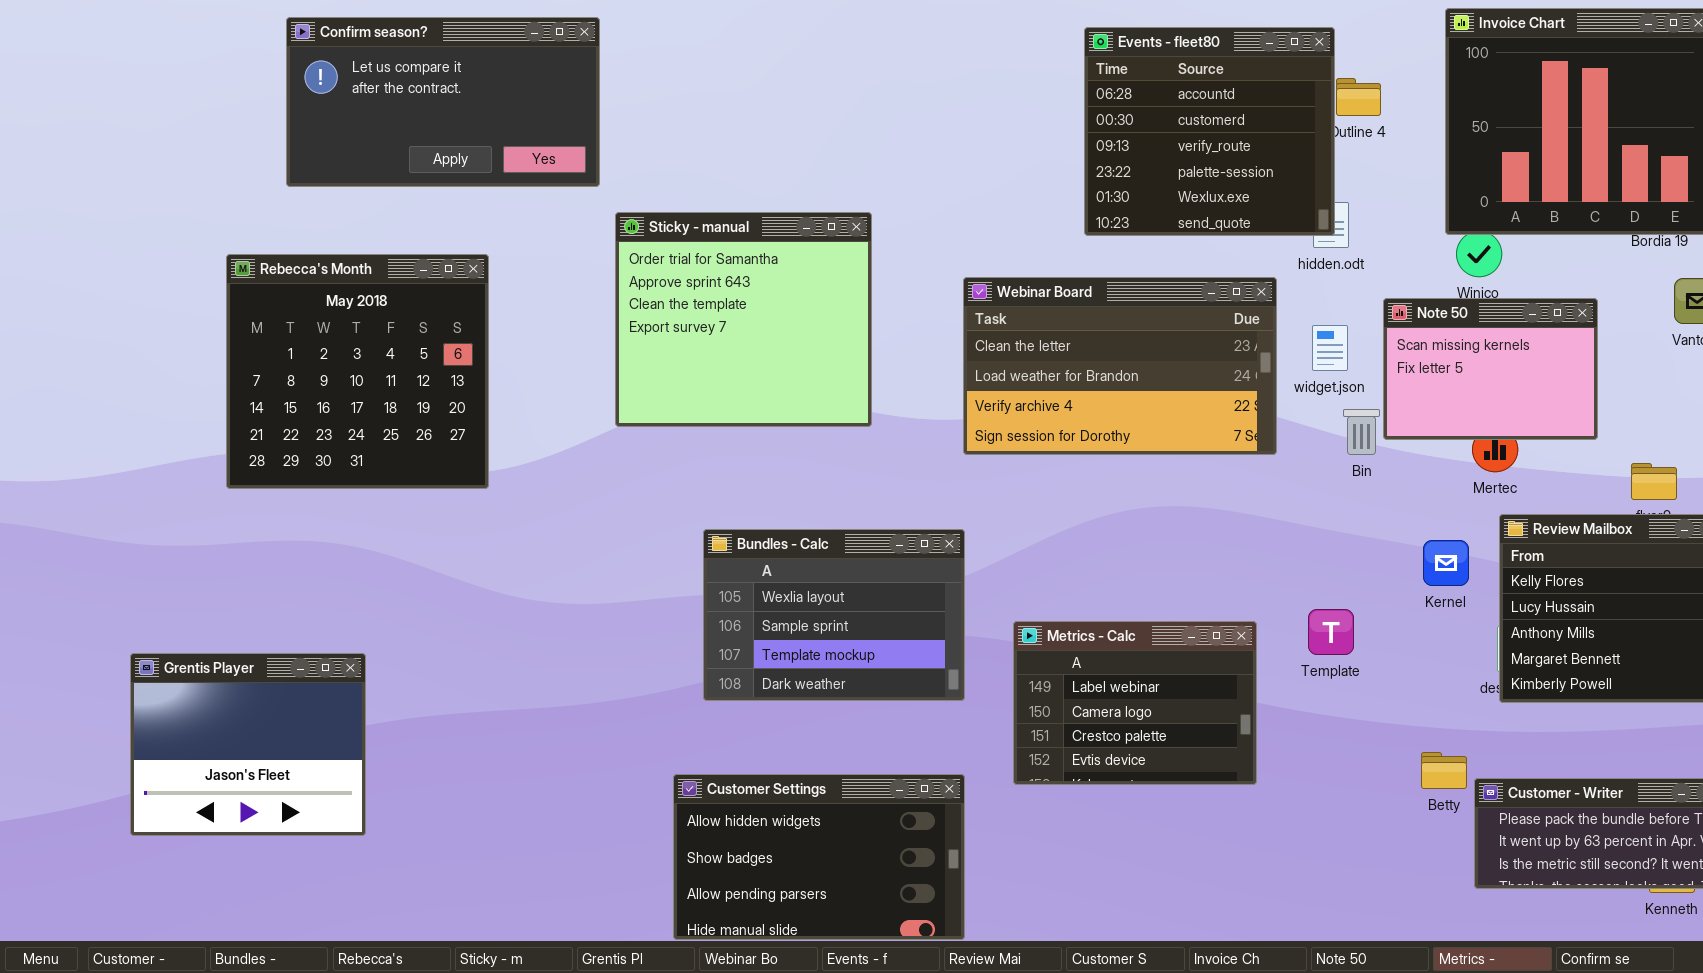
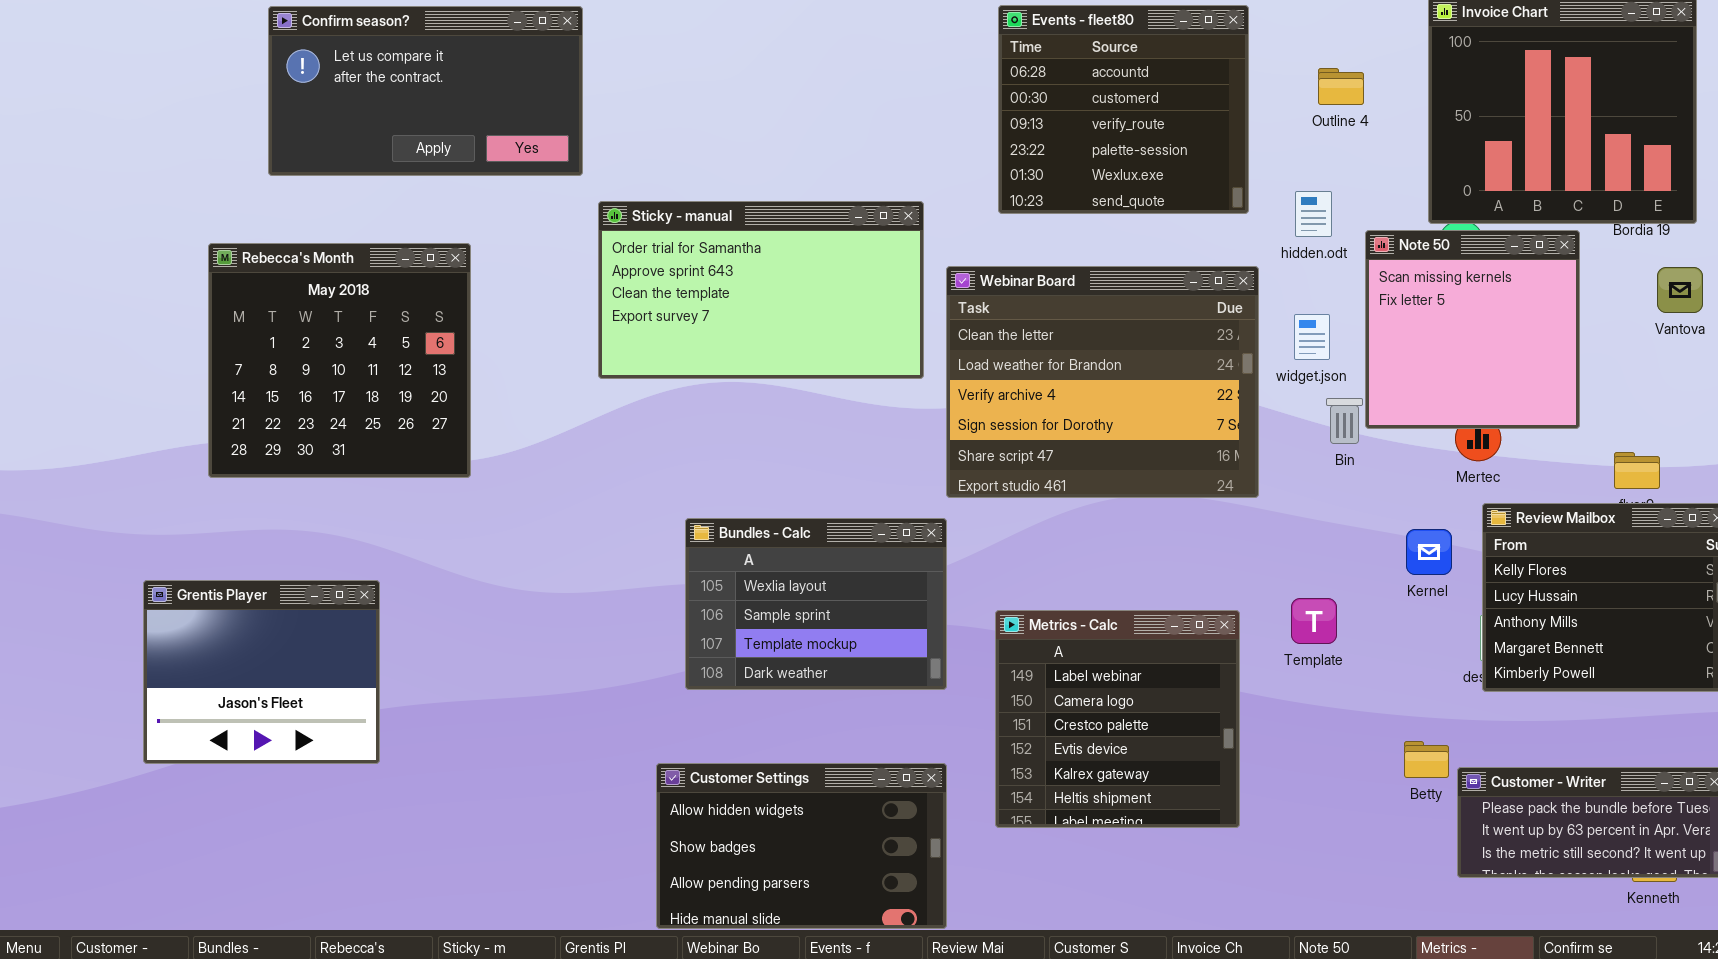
Events - fleet80: [1084,27,1335,236] -> [998,5,1249,214], moved
Sticky - manual: [615,212,872,427] -> [598,201,924,379], resized
Webinar Board: [963,277,1277,455] -> [946,266,1259,498], resized
Note 50: [1383,298,1598,440] -> [1365,230,1580,429], resized
Metrics - Calc: [1013,621,1257,785] -> [995,610,1240,828], resized
Grentis Player: [130,653,366,836] -> [143,580,380,764], moved

